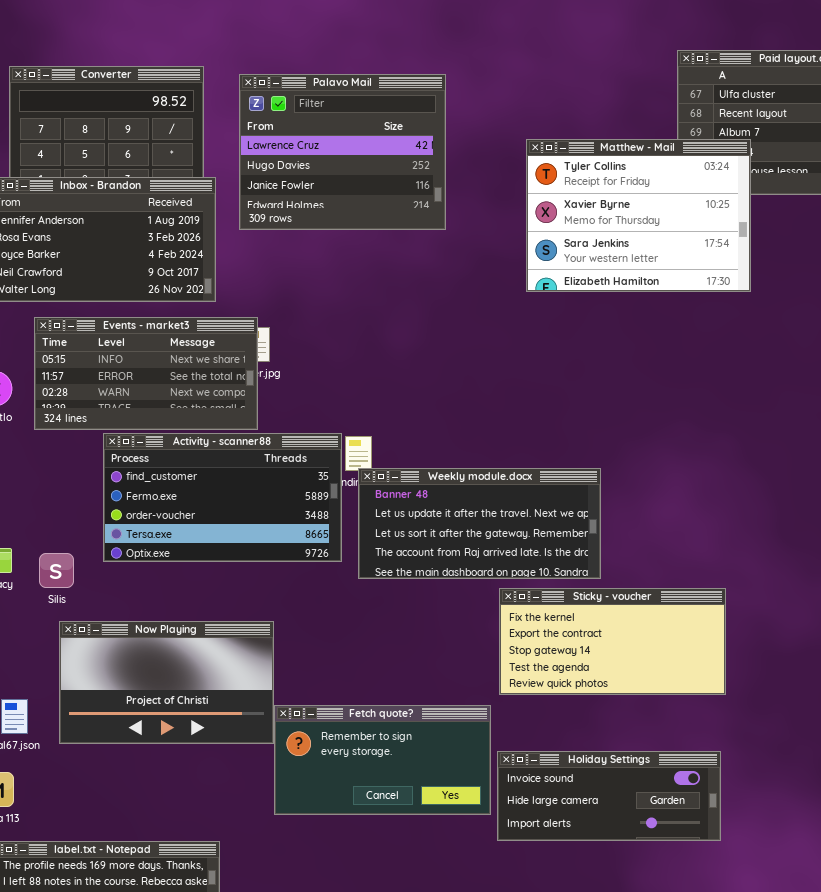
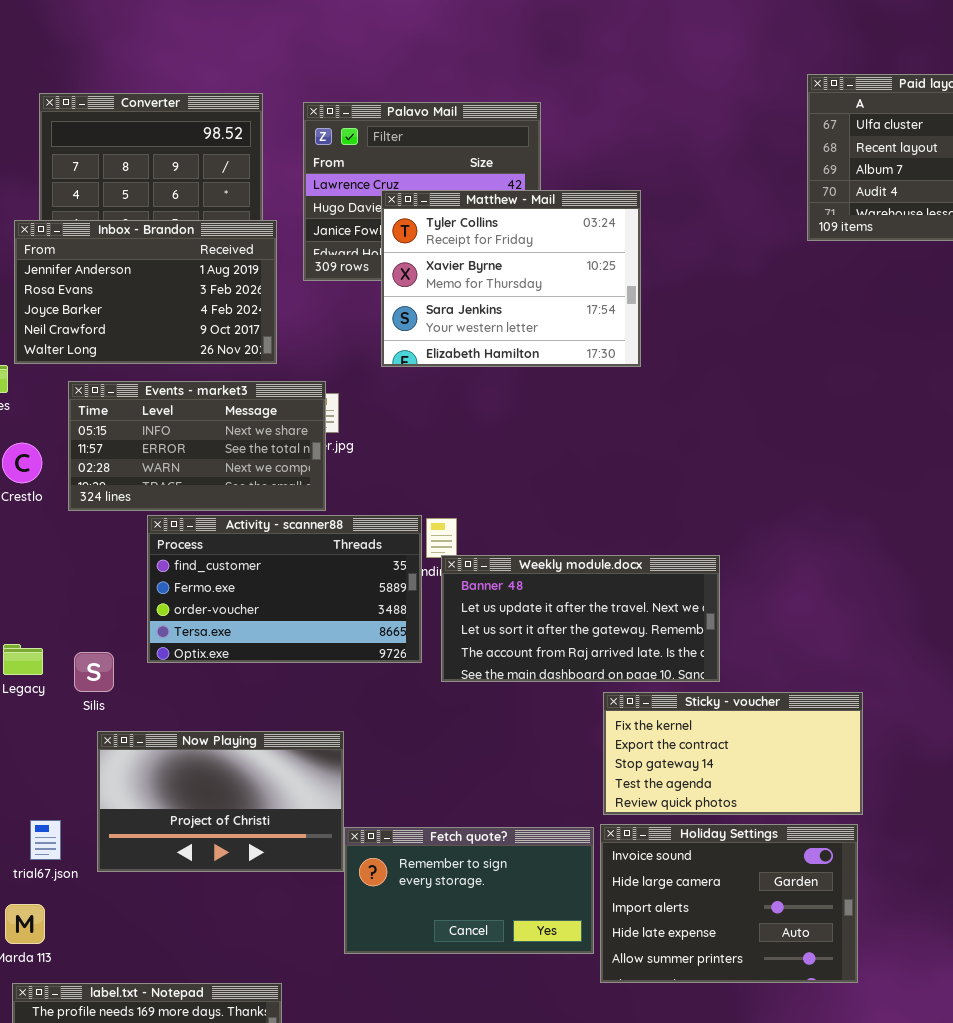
Matthew - Mail: [526,139,751,292] -> [381,190,641,367], moved
Holiday Settings: [497,751,721,841] -> [600,824,858,983], resized

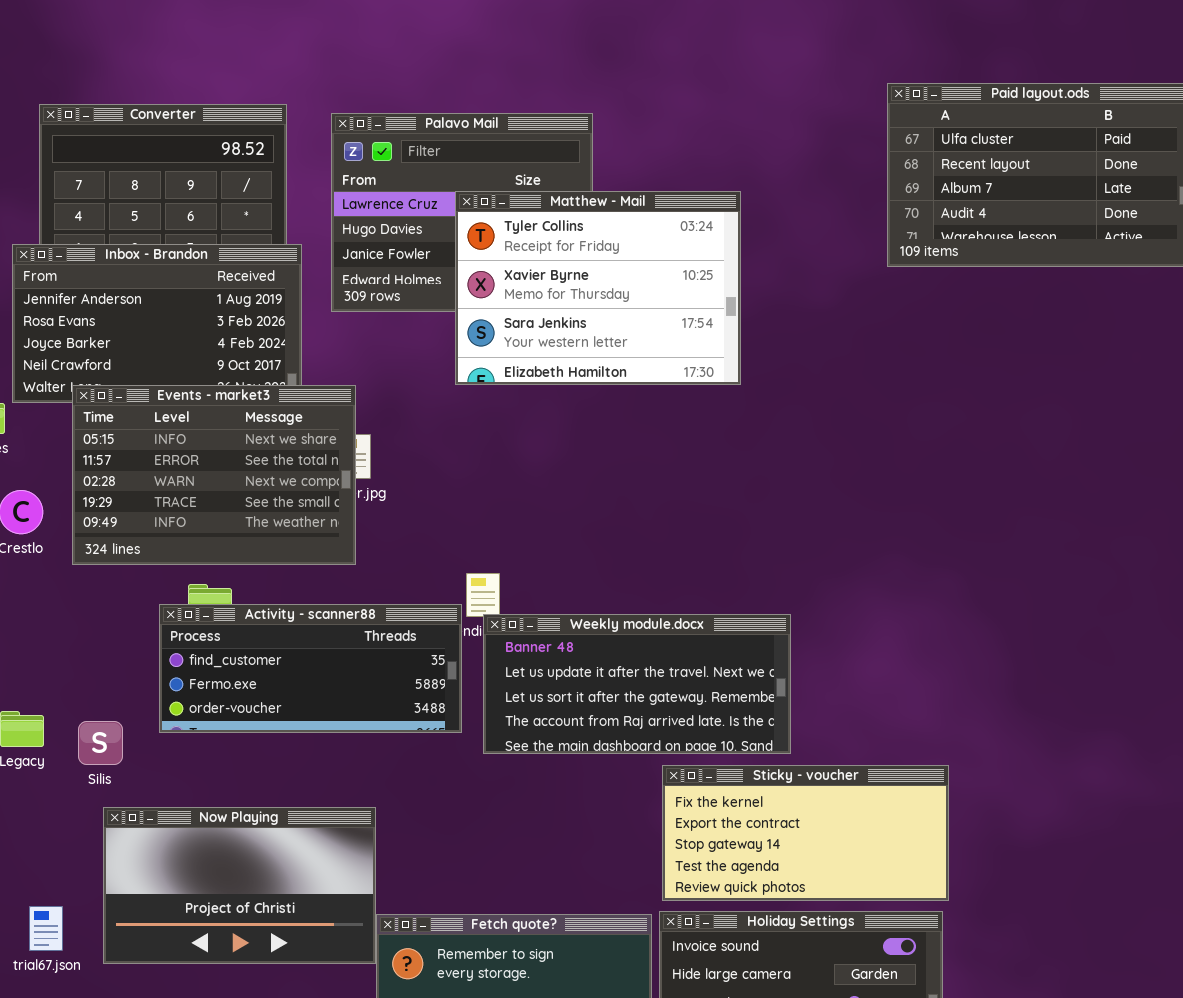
Matthew - Mail: [381,190,641,367] -> [455,191,741,385], moved
Events - market3: [68,381,326,511] -> [72,385,356,565], resized
Activity - scanner88: [147,515,422,663] -> [159,604,462,733], resized

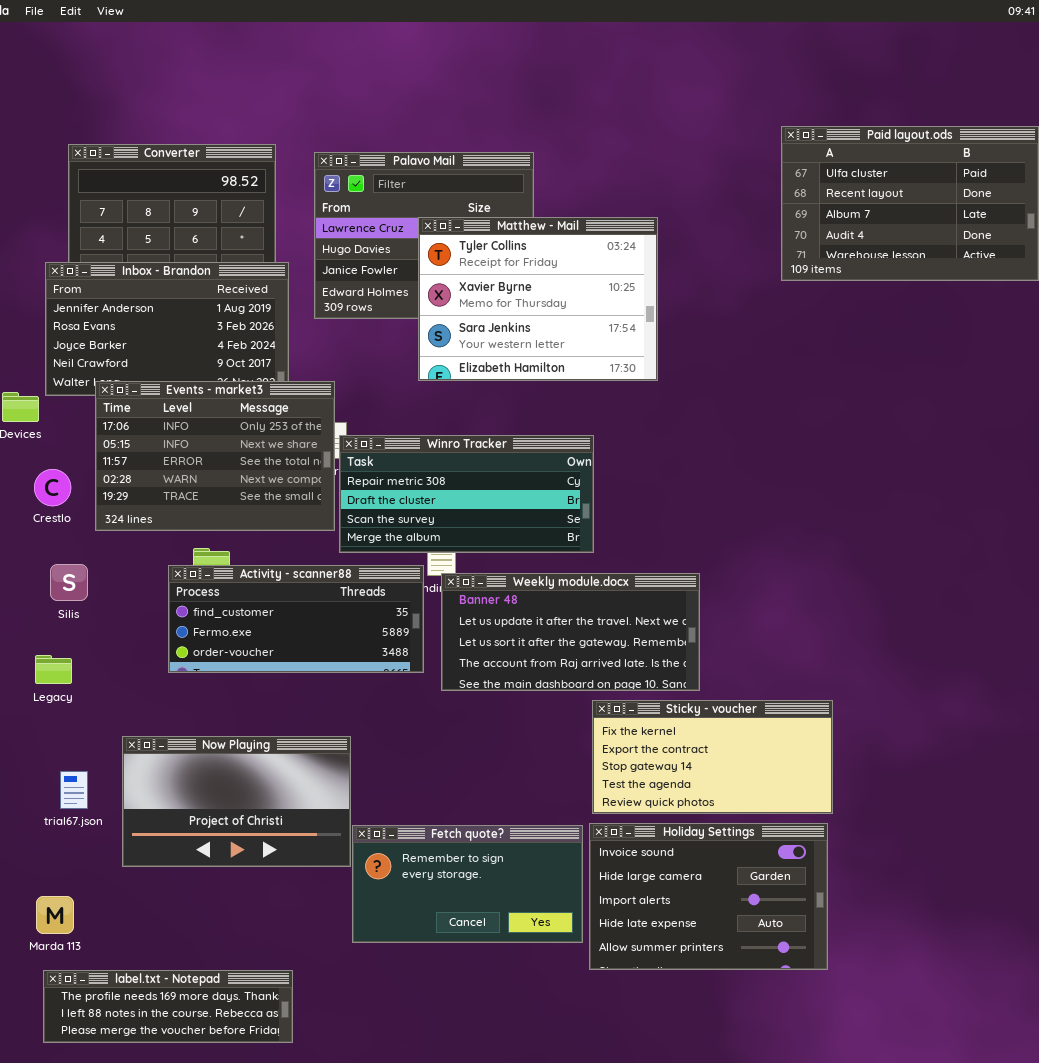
Events - market3: [72,385,356,565] -> [95,381,335,531], scrolled up 1 row
Winro Tracker: none -> [339,435,594,553], opened
Silis: [78,721,123,765] -> [50,564,88,601], moved
trial67.json: [29,906,63,951] -> [60,771,88,809], moved

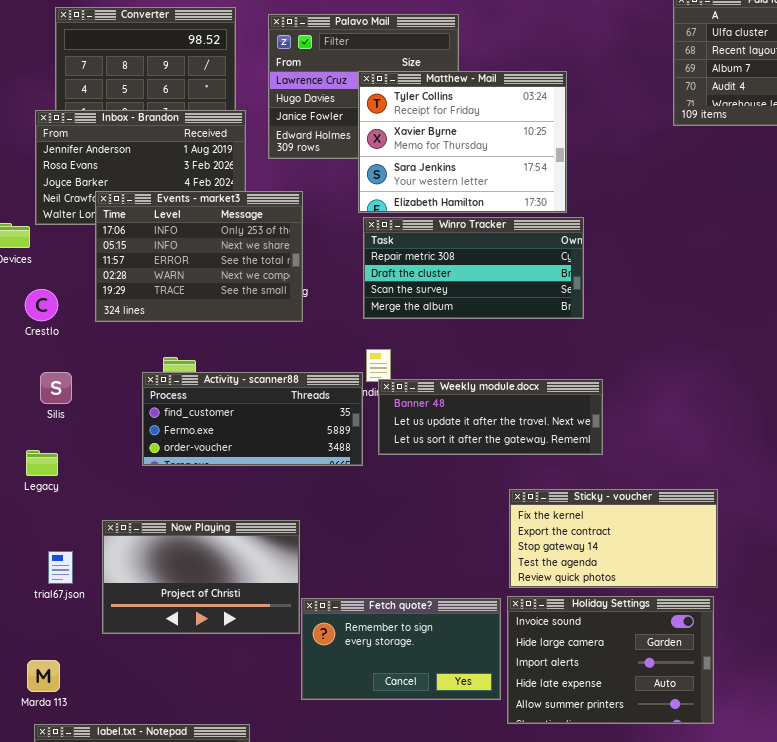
Events - market3: [95,381,335,531] -> [95,191,303,322], moved
Winro Tracker: [339,435,594,553] -> [363,217,584,319], moved
Weekly module.docx: [441,573,700,691] -> [378,379,603,455], resized

